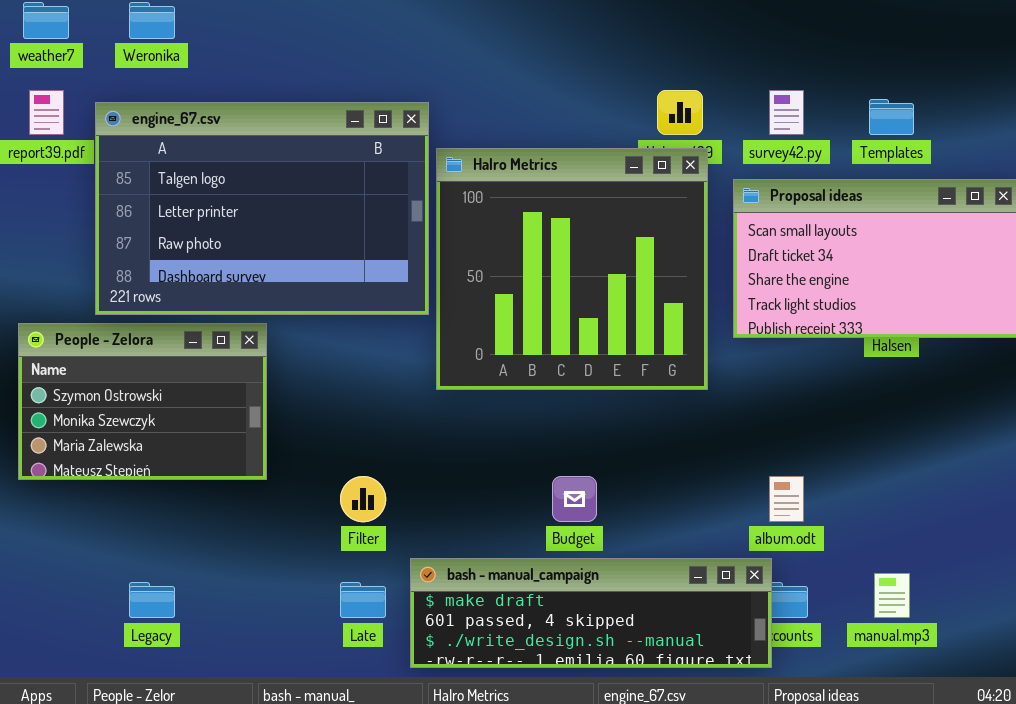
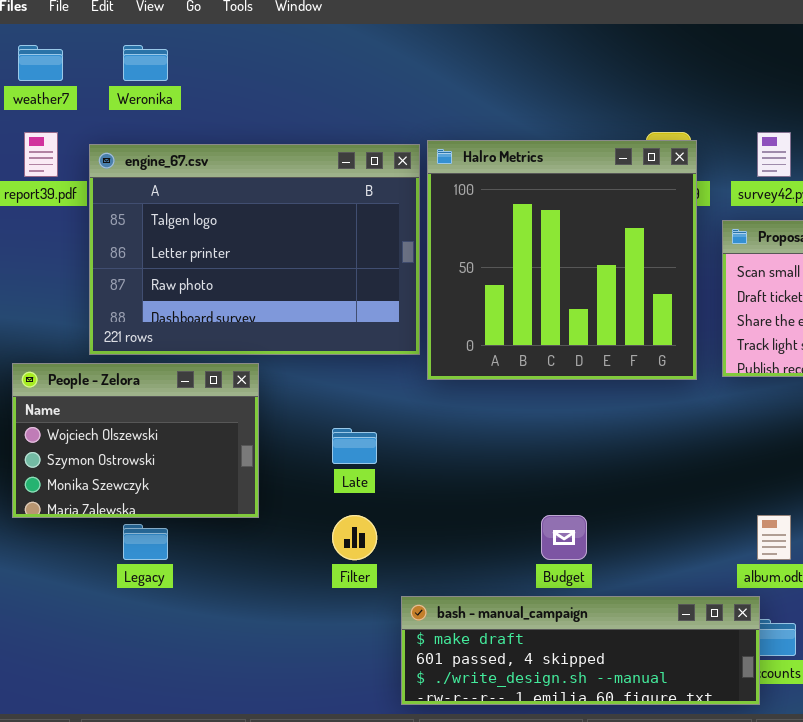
Halro Metrics: [436,148,708,390] -> [427,140,697,380], moved
People - Zelora: [18,323,267,480] -> [12,363,259,518], scrolled up 1 row
Legacy: [129,582,175,618] -> [123,524,168,560], moved
Late: [340,582,386,618] -> [332,428,377,464], moved

